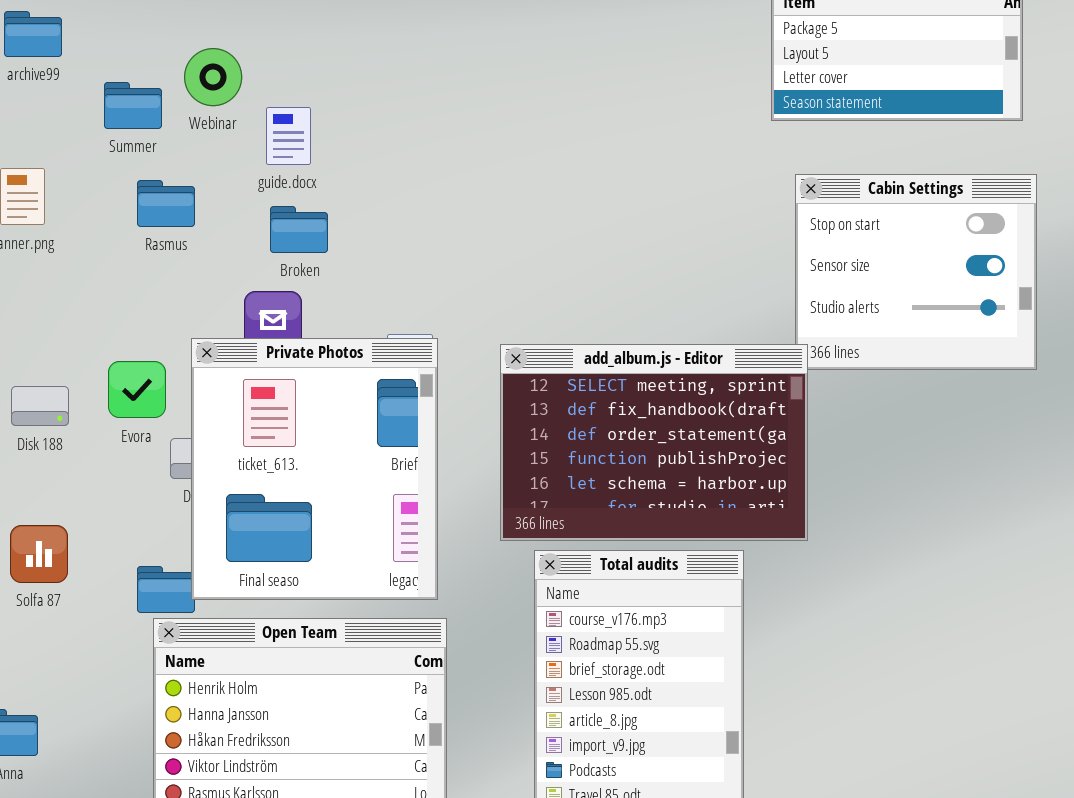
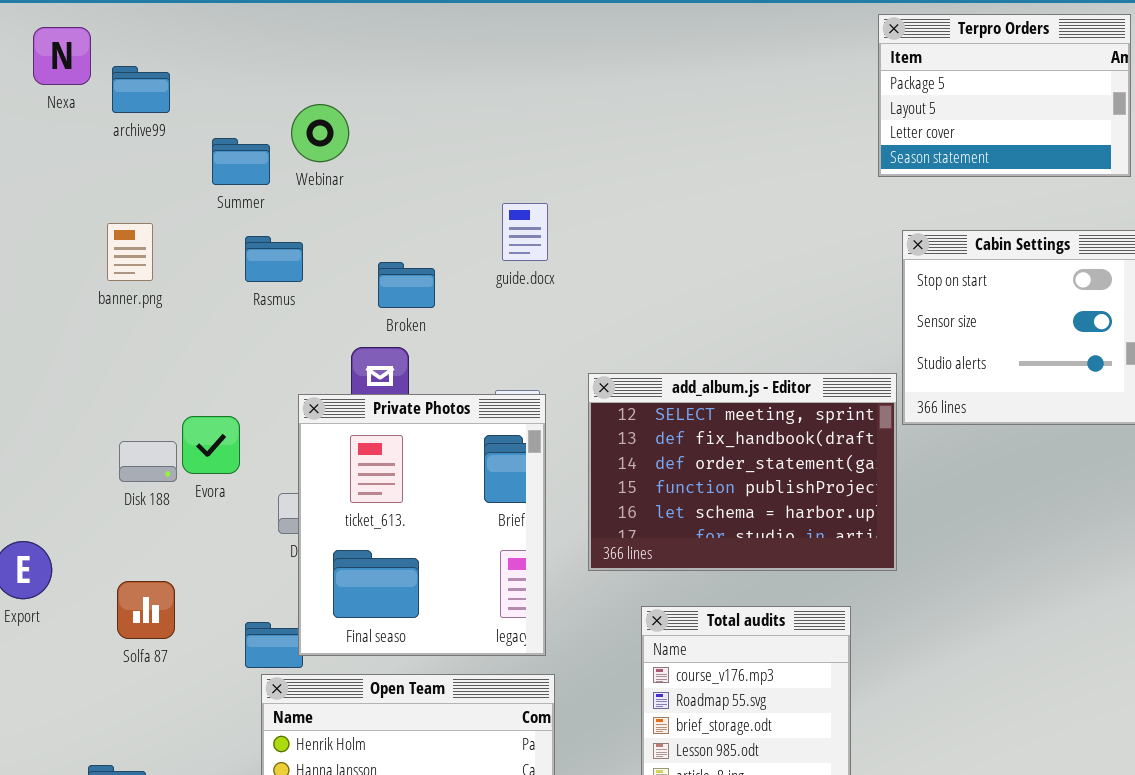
guide.docx: [266,107,311,165] -> [502,203,548,261], moved
add_album.js - Editor: [500,344,808,541] -> [588,373,897,571], moved
Evora: [108,361,166,418] -> [182,416,240,474], moved

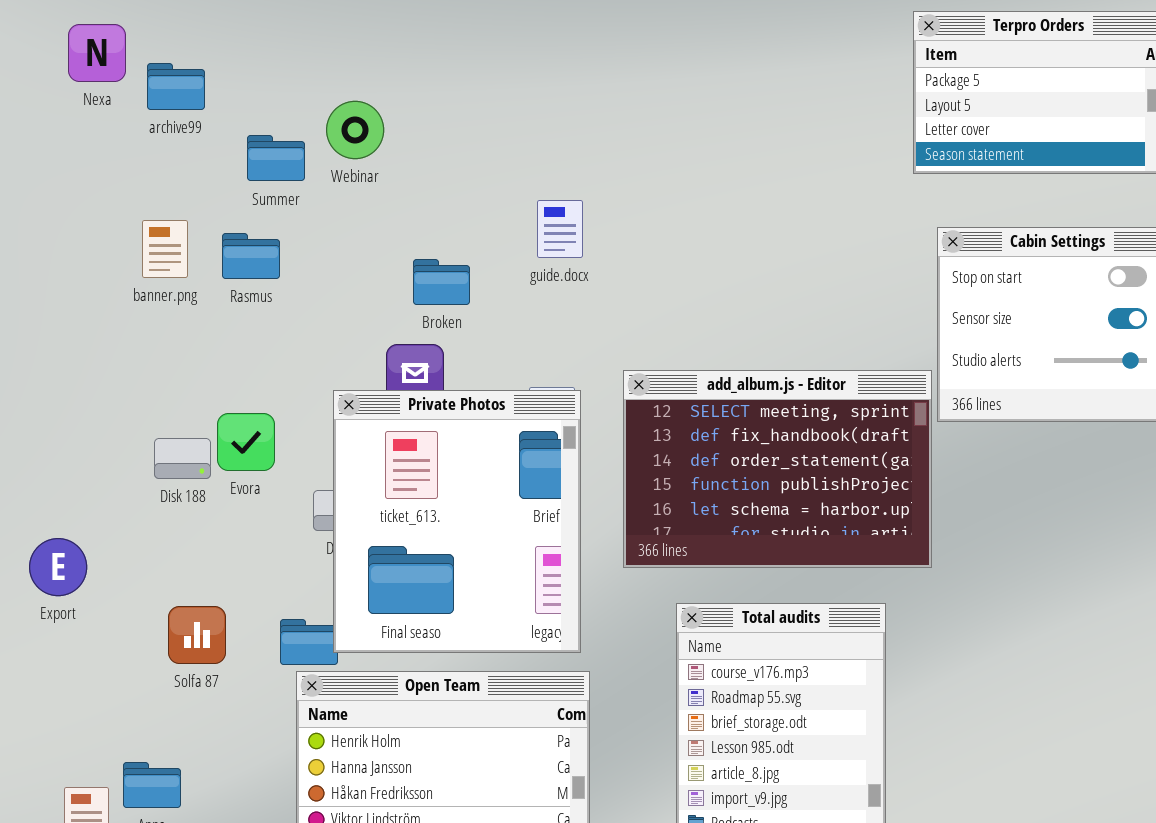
Rasmus: [245,236,303,282] -> [222,233,280,279], moved
Solfa 87: [117,581,175,639] -> [168,606,226,664], moved

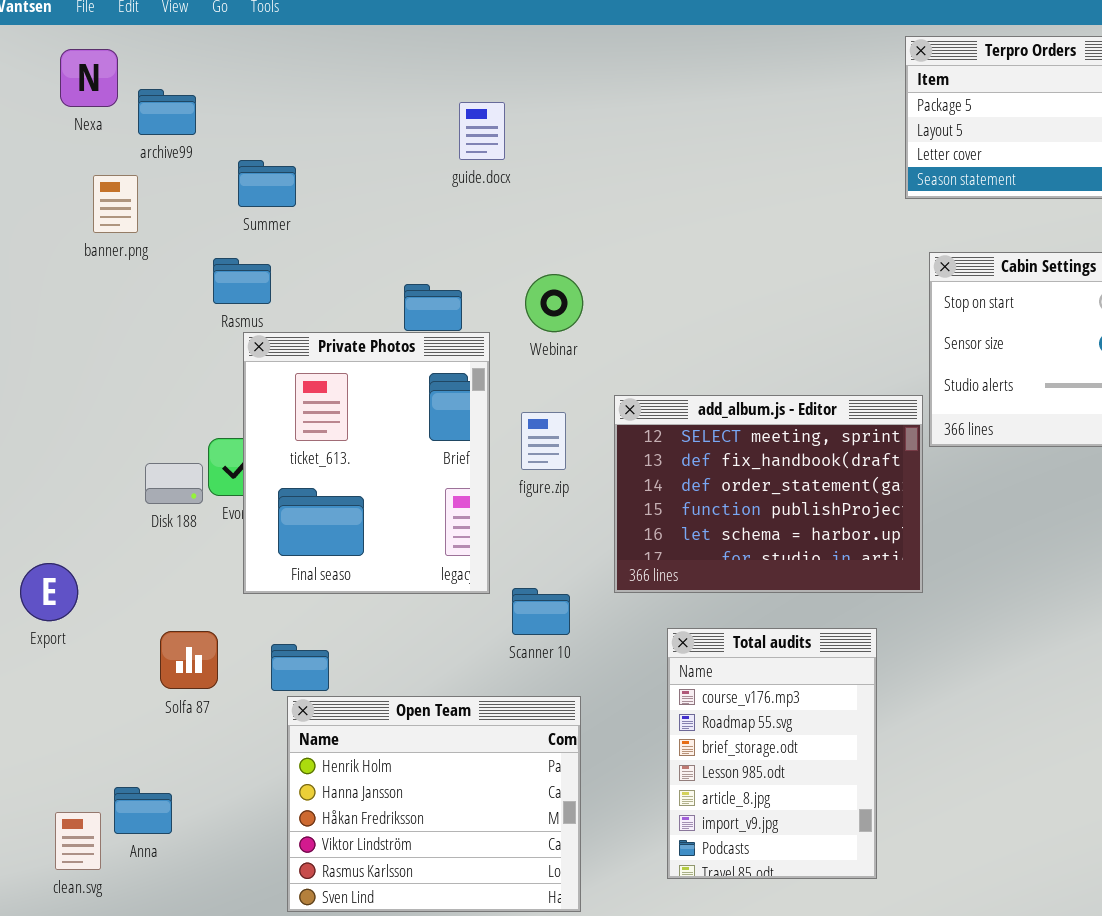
Webinar: [326,101,384,159] -> [525,274,583,332], moved
guide.docx: [537,200,583,258] -> [459,102,505,160], moved
banner.png: [142,220,188,278] -> [93,175,138,233], moved
Private Photos: [333,390,581,653] -> [243,332,490,594], moved

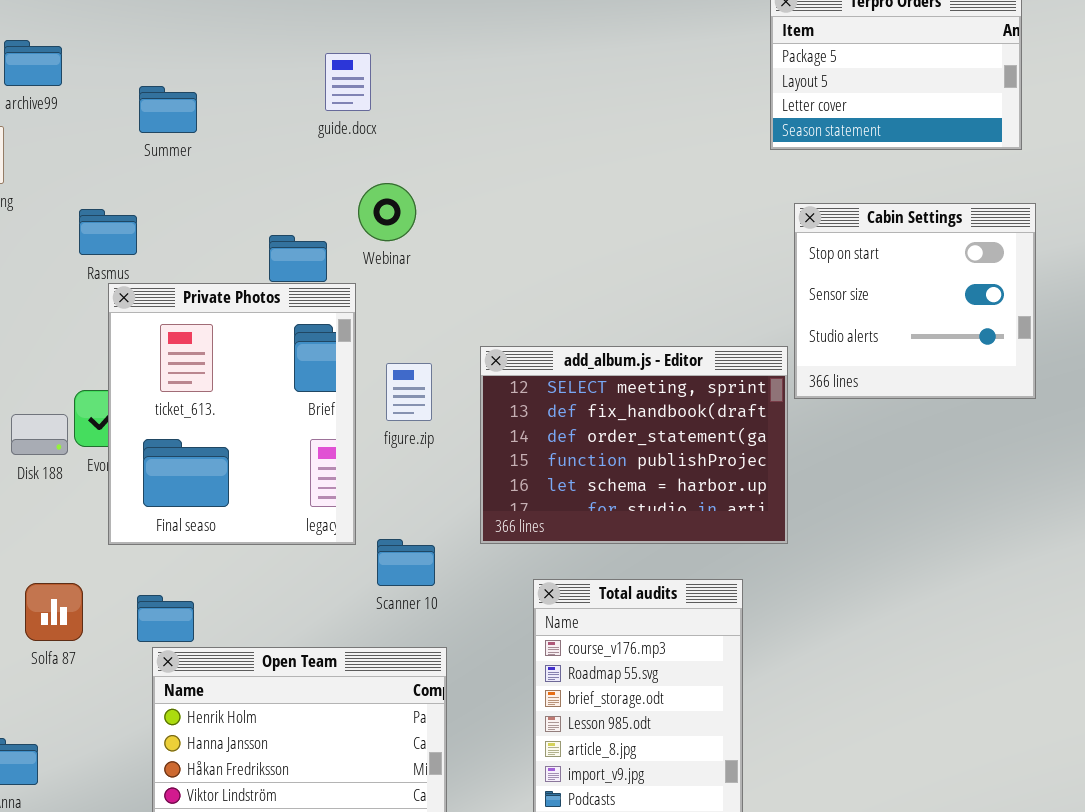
Summer: [238,160,296,207] -> [139,86,197,133], moved
Webinar: [525,274,583,332] -> [358,183,416,241], moved

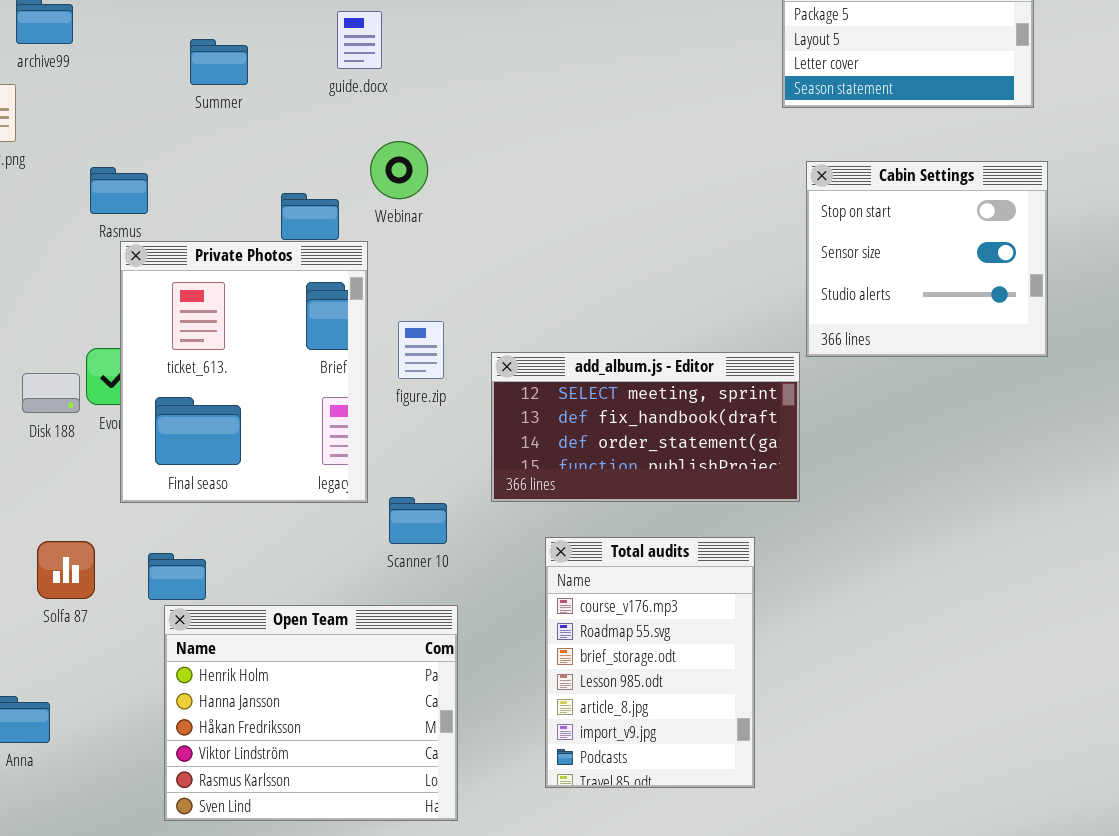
Summer: [139,86,197,133] -> [190,39,248,85], moved
add_album.js - Editor: [480,346,788,544] -> [491,352,800,502], resized

